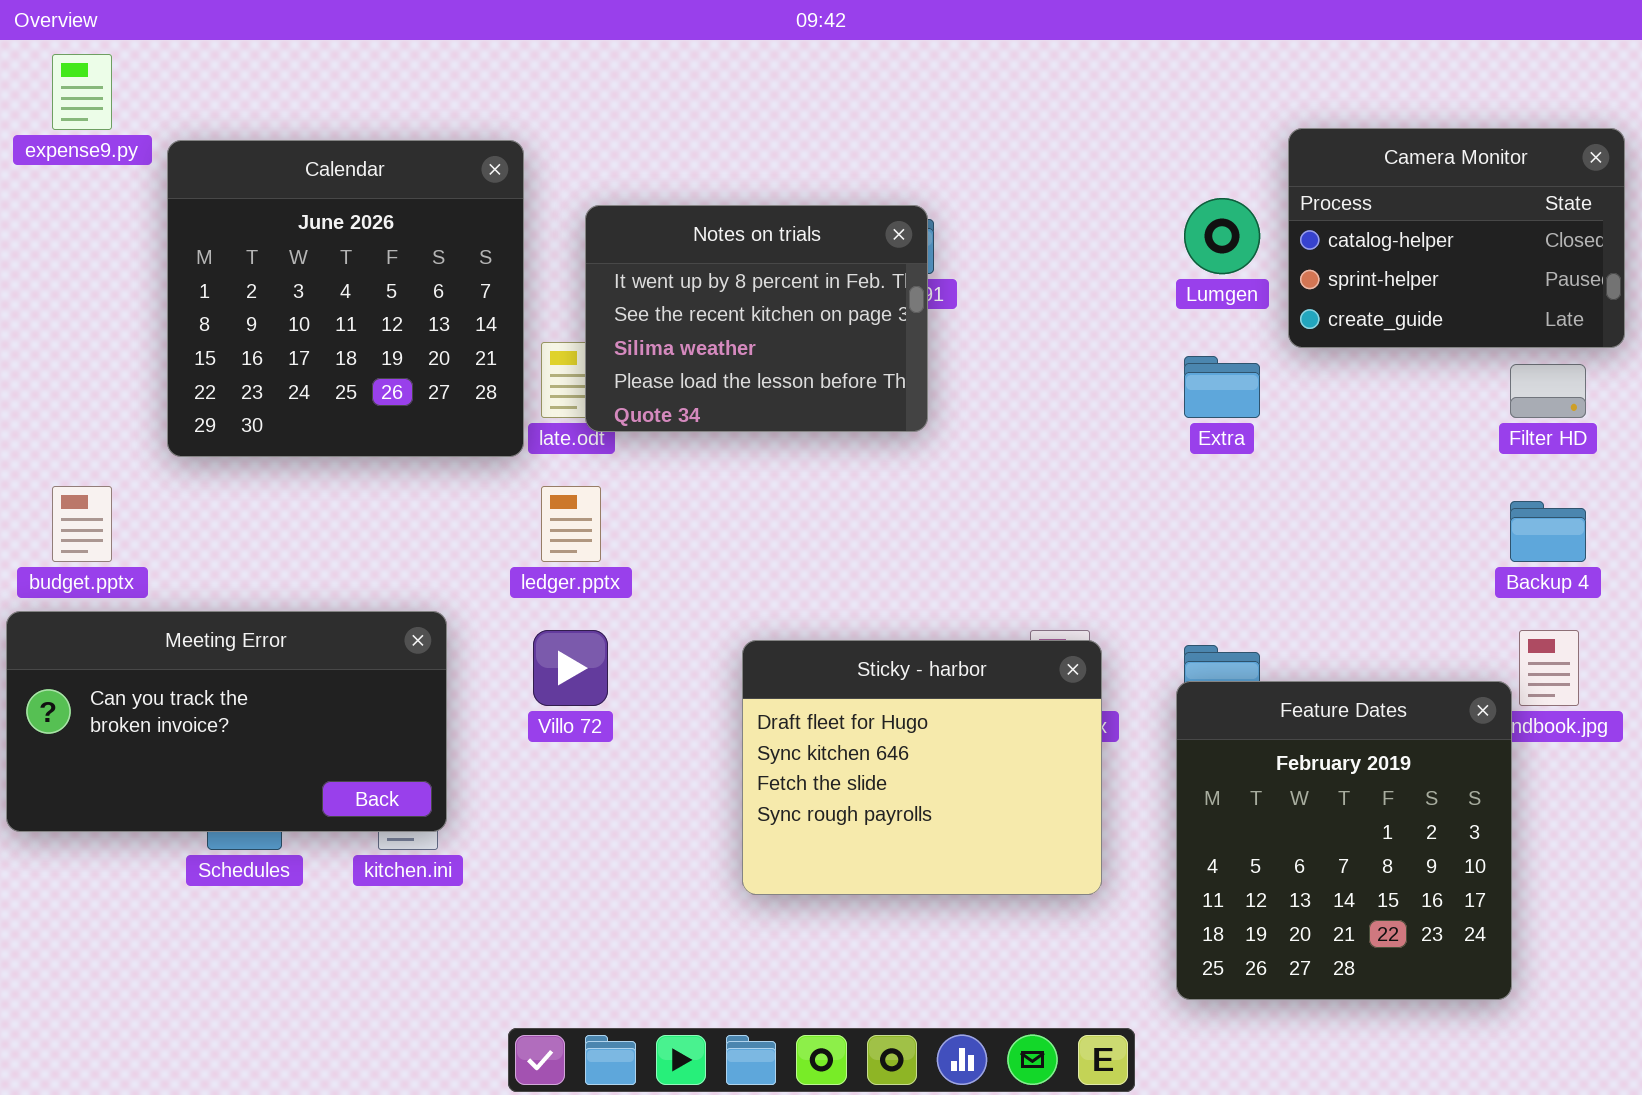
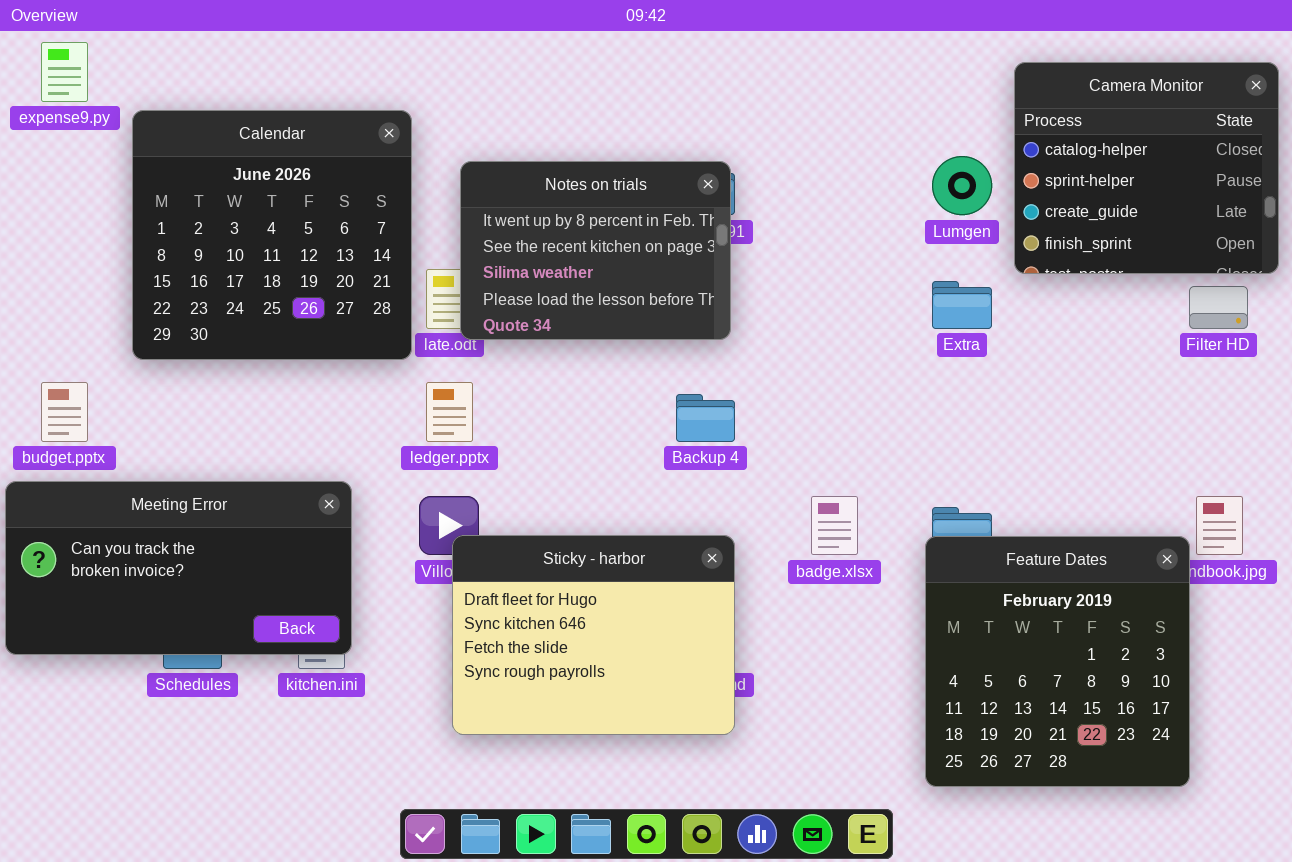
Camera Monitor: [1288,128,1625,348] -> [1014,62,1279,274], resized
Backup 4: [1510,501,1586,562] -> [676,394,735,442], moved
Sticky - harbor: [742,640,1102,895] -> [452,535,735,735], moved

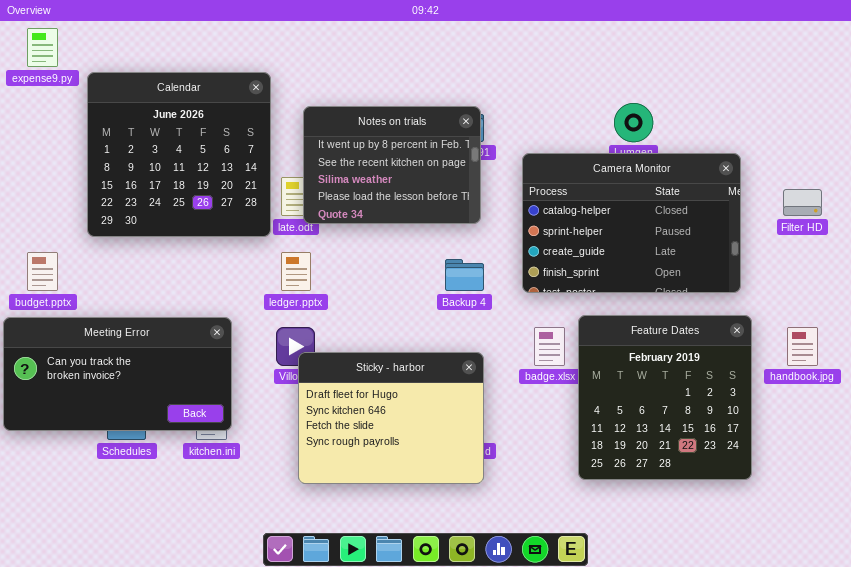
Camera Monitor: [1014,62,1279,274] -> [522,153,741,293], moved, resized
Feature Dates: [925,536,1190,787] -> [578,315,752,480], moved

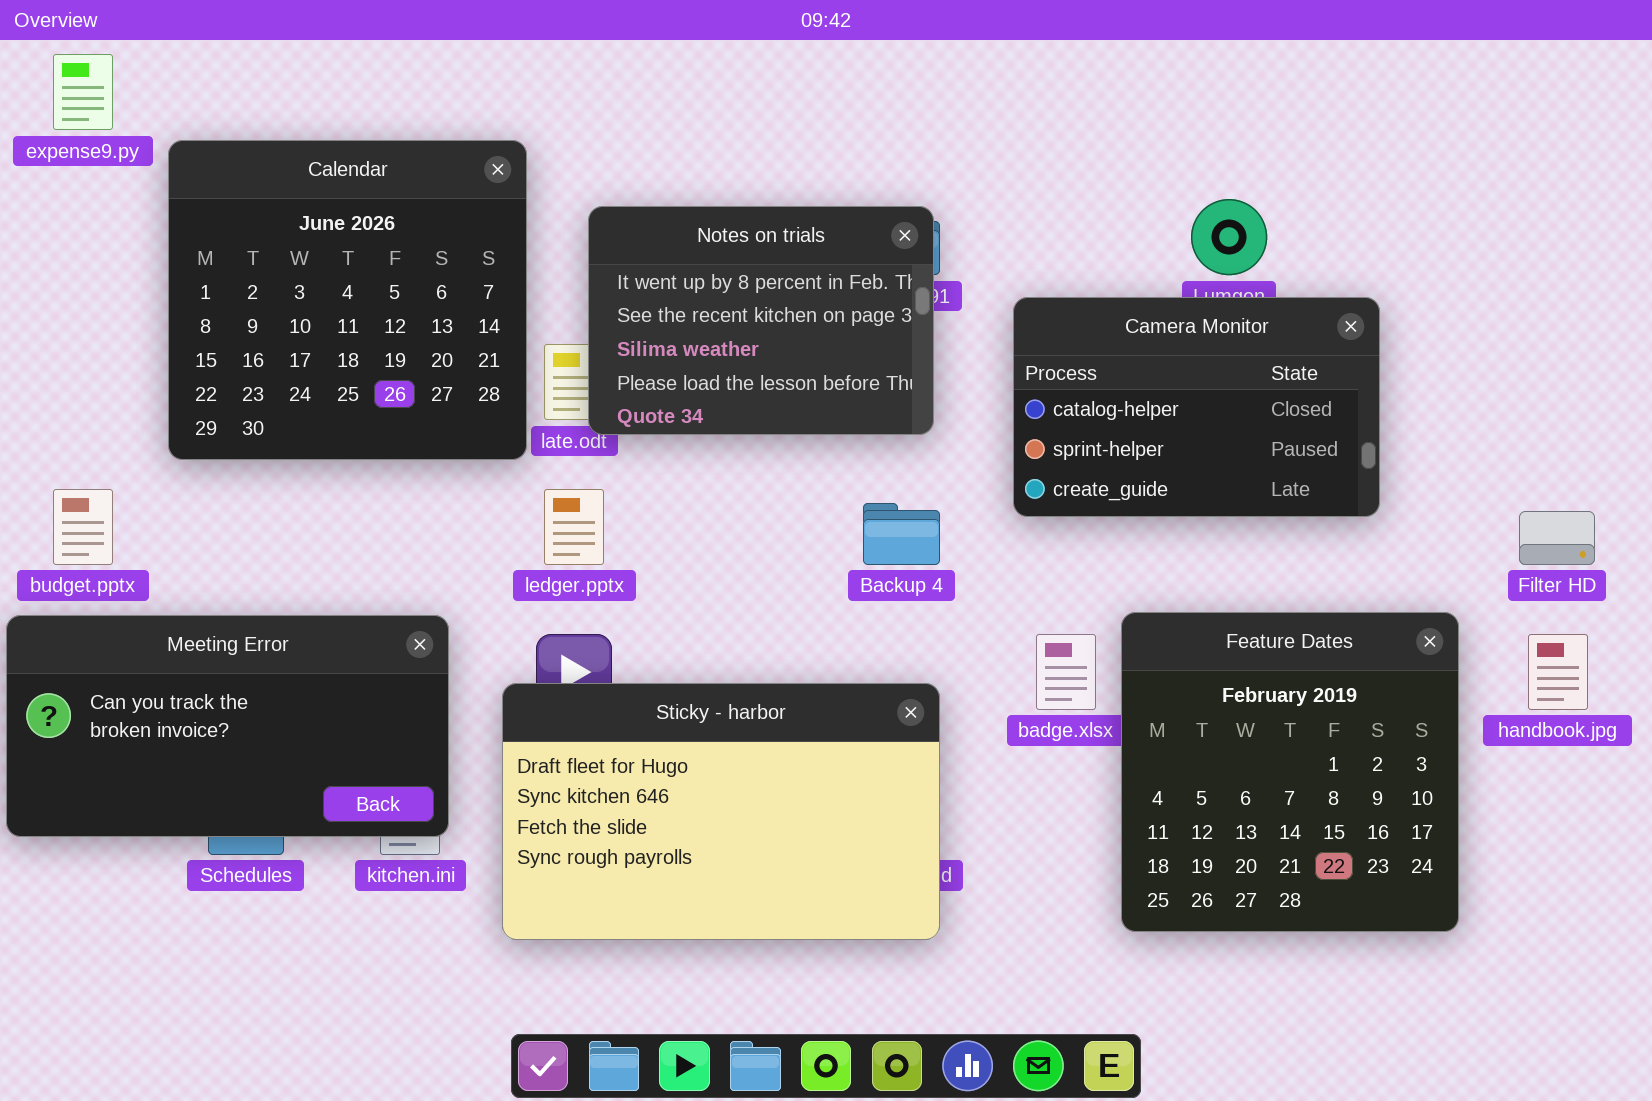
Camera Monitor: [522,153,741,293] -> [1013,297,1380,517], resized
Filter HD: [783,189,822,216] -> [1519,511,1595,565], moved
Sticky - harbor: [298,352,484,484] -> [502,683,940,940], resized

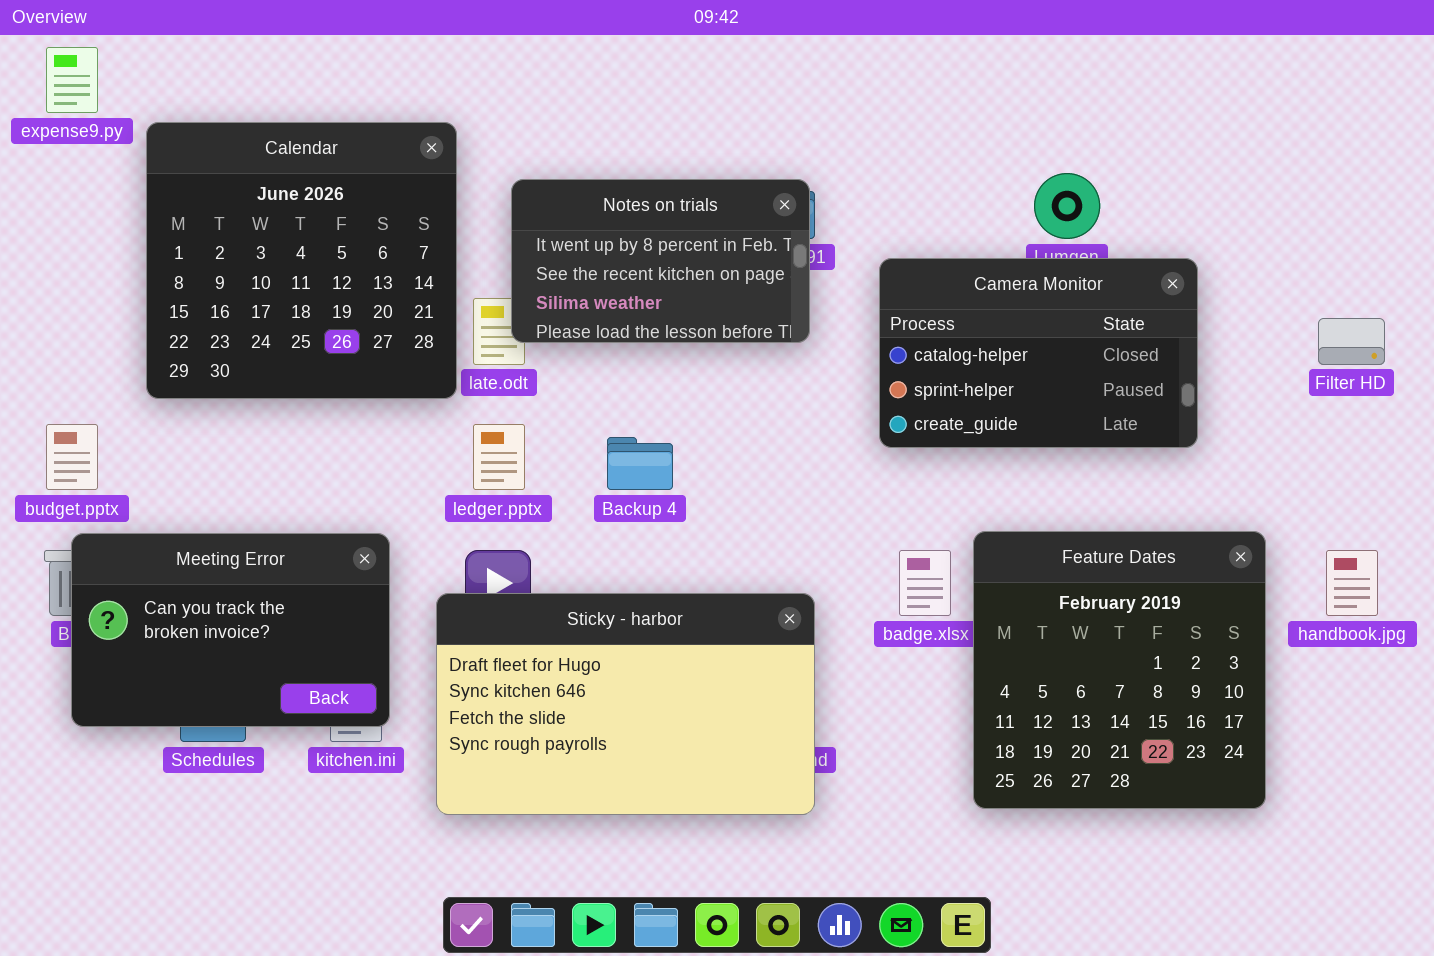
Notes on trials: [588,206,934,435] -> [511,179,810,343], resized
Backup 4: [863,503,940,565] -> [607,437,673,490], moved
Filter HD: [1519,511,1595,565] -> [1318,318,1385,365], moved
Meeting Error: [6,615,449,837] -> [71,533,390,727], resized

